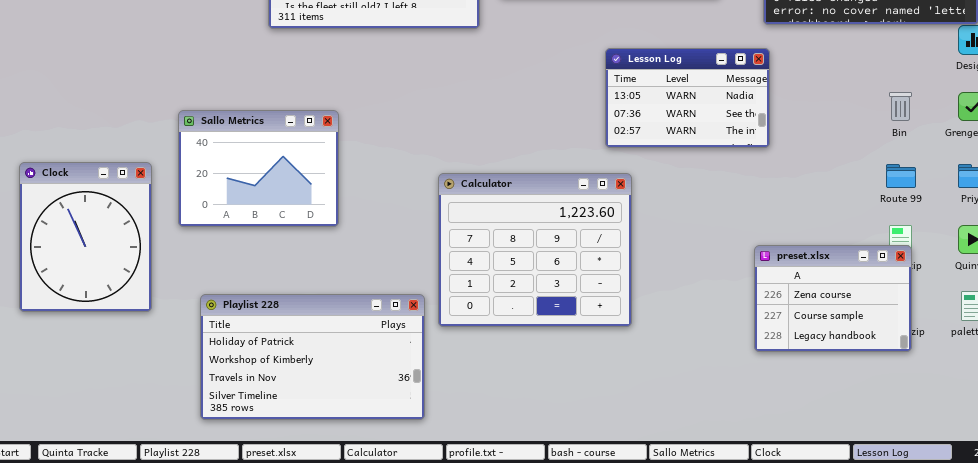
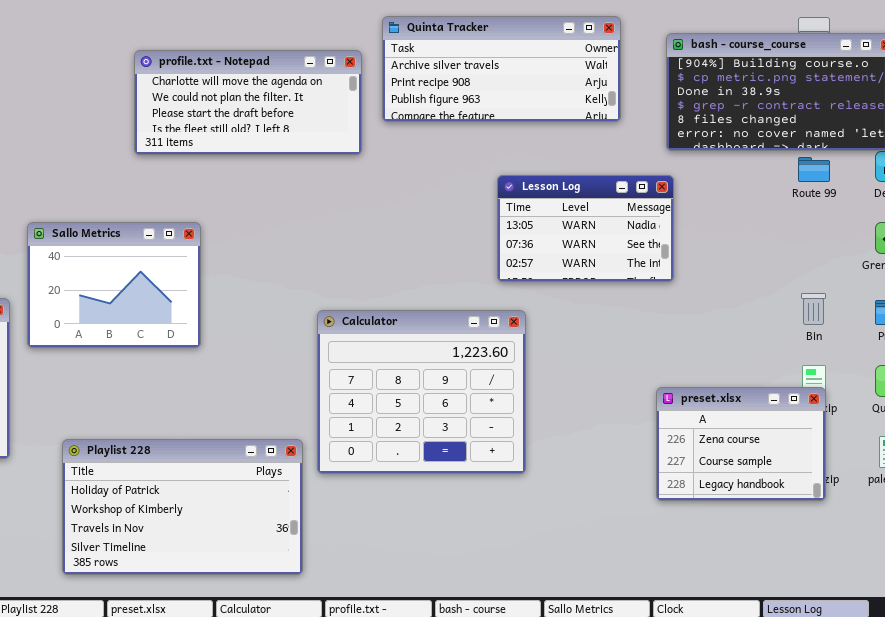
Bin: [889,92,912,121] -> [801,293,826,325], moved
Sallo Metrics: [178,110,339,227] -> [27,222,201,348], moved
Route 99: [886,164,916,188] -> [798,157,830,182], moved

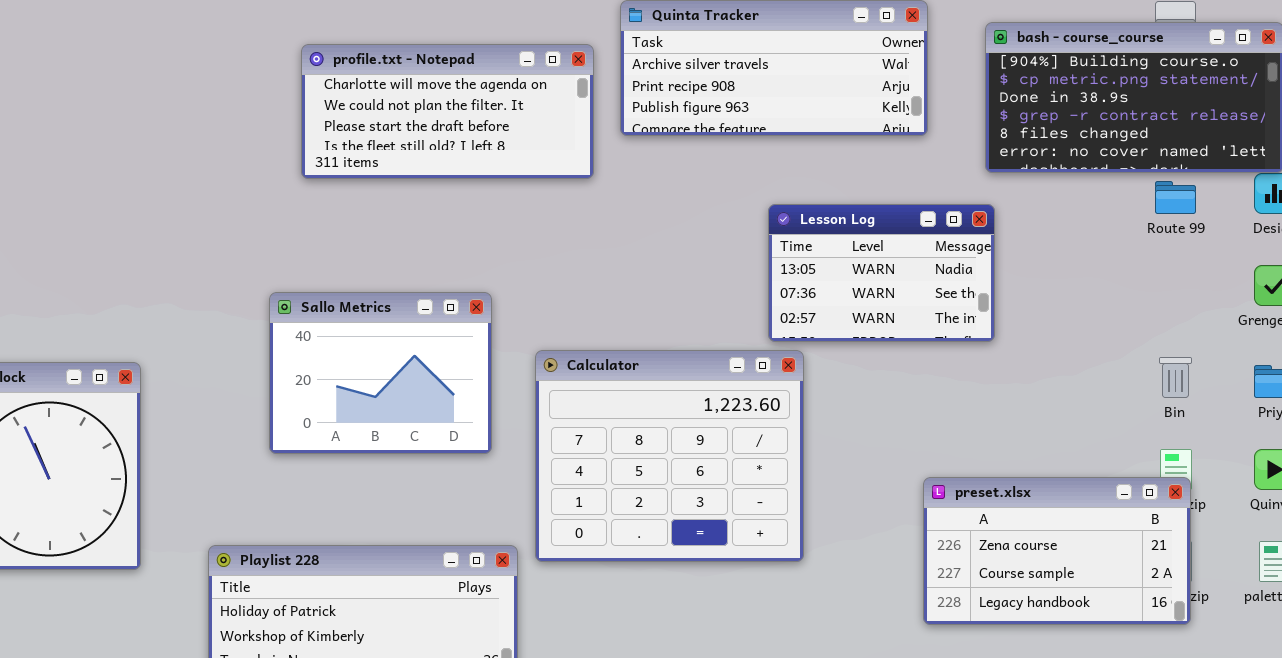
Sallo Metrics: [27,222,201,348] -> [269,292,492,454], moved
Calculator: [317,310,526,474] -> [535,350,804,562], moved
preset.xlsx: [656,387,826,501] -> [923,477,1191,625], resized

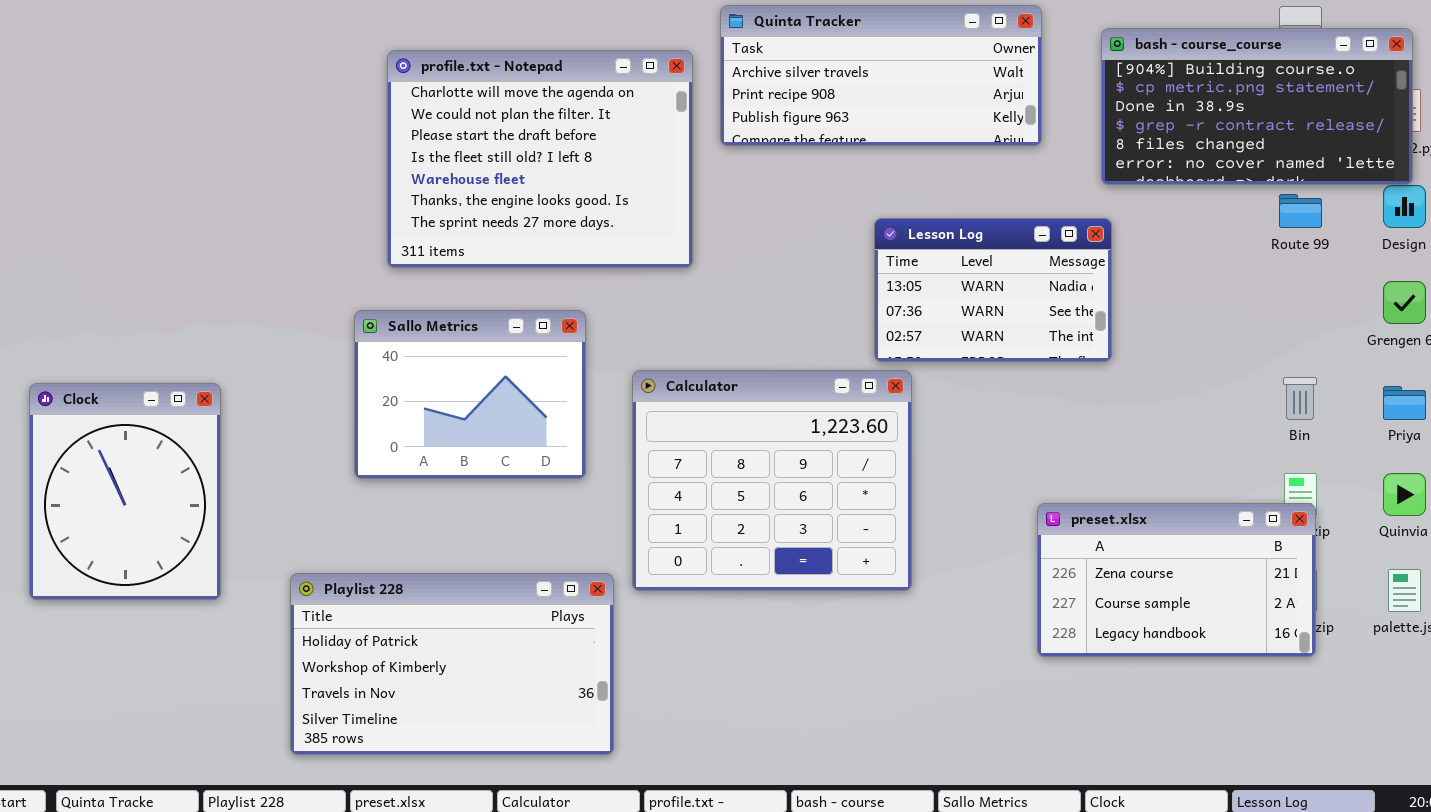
profile.txt - Notepad: [301,44,594,179] -> [387,50,693,268], resized

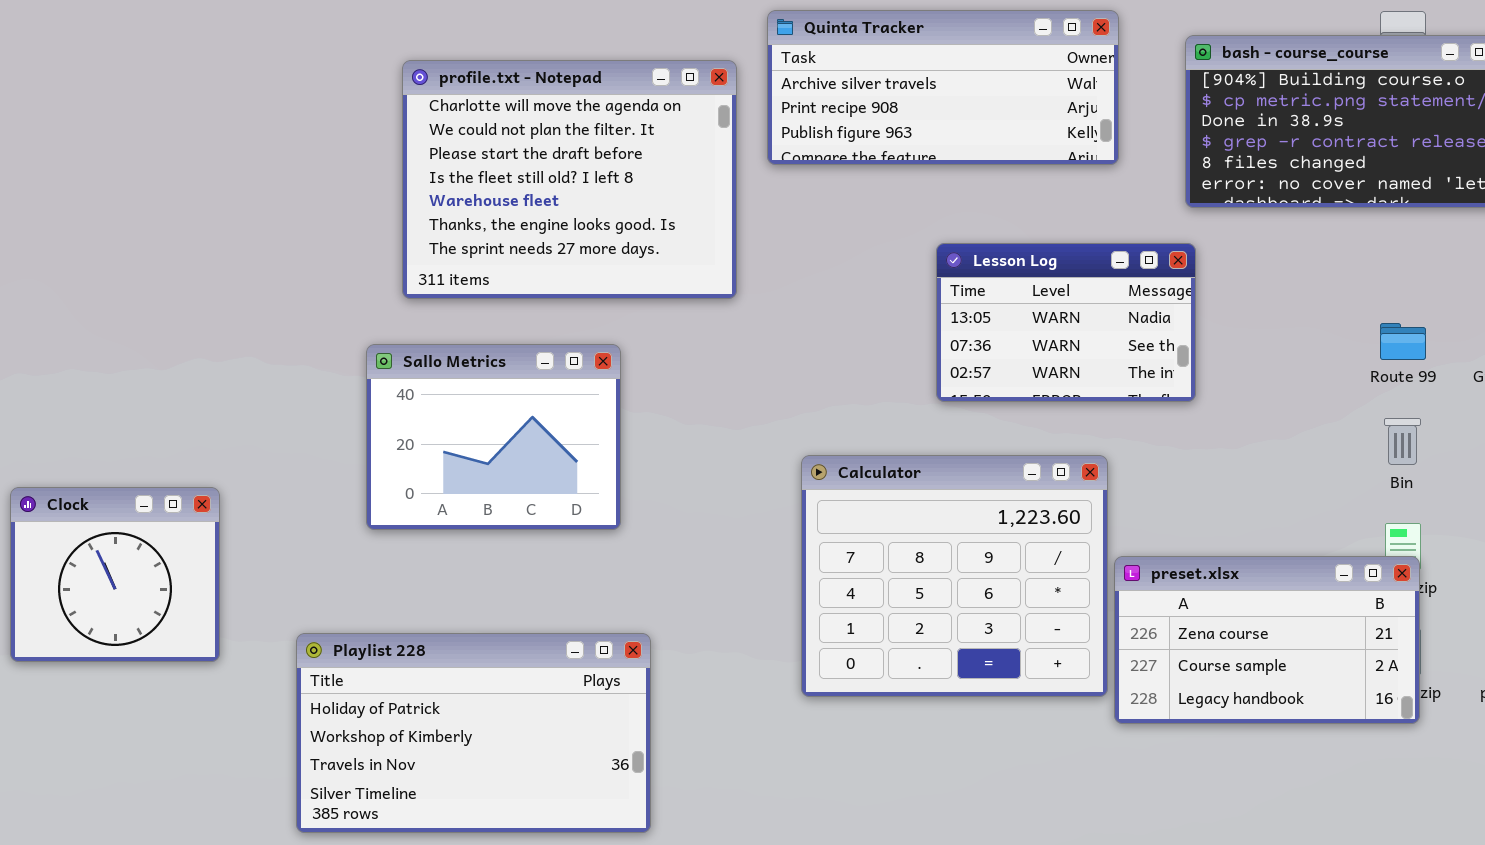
Route 99: [1279,194,1322,228] -> [1380,323,1426,360], moved
Calculator: [632,370,912,591] -> [801,455,1108,697], moved
Clock: [29,383,221,600] -> [10,487,220,662], resized

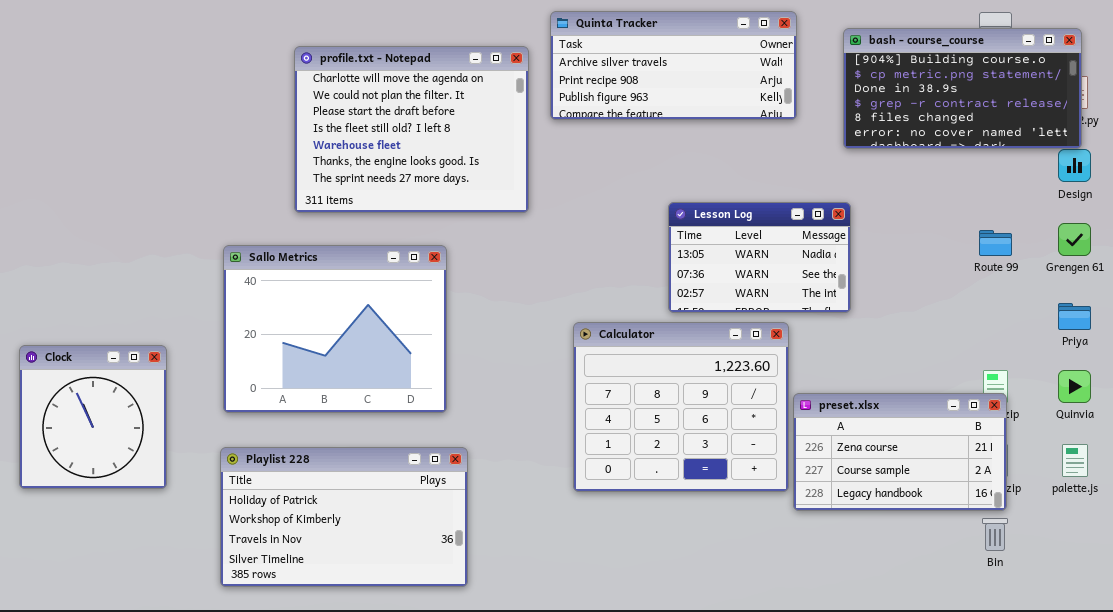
Lesson Log: [936,243,1196,402] -> [668,202,851,313], moved
Sallo Metrics: [366,344,621,530] -> [223,245,447,413], resized
Bin: [1384,418,1421,465] -> [982,518,1008,551], moved
Clock: [10,487,220,662] -> [19,345,167,489], resized

